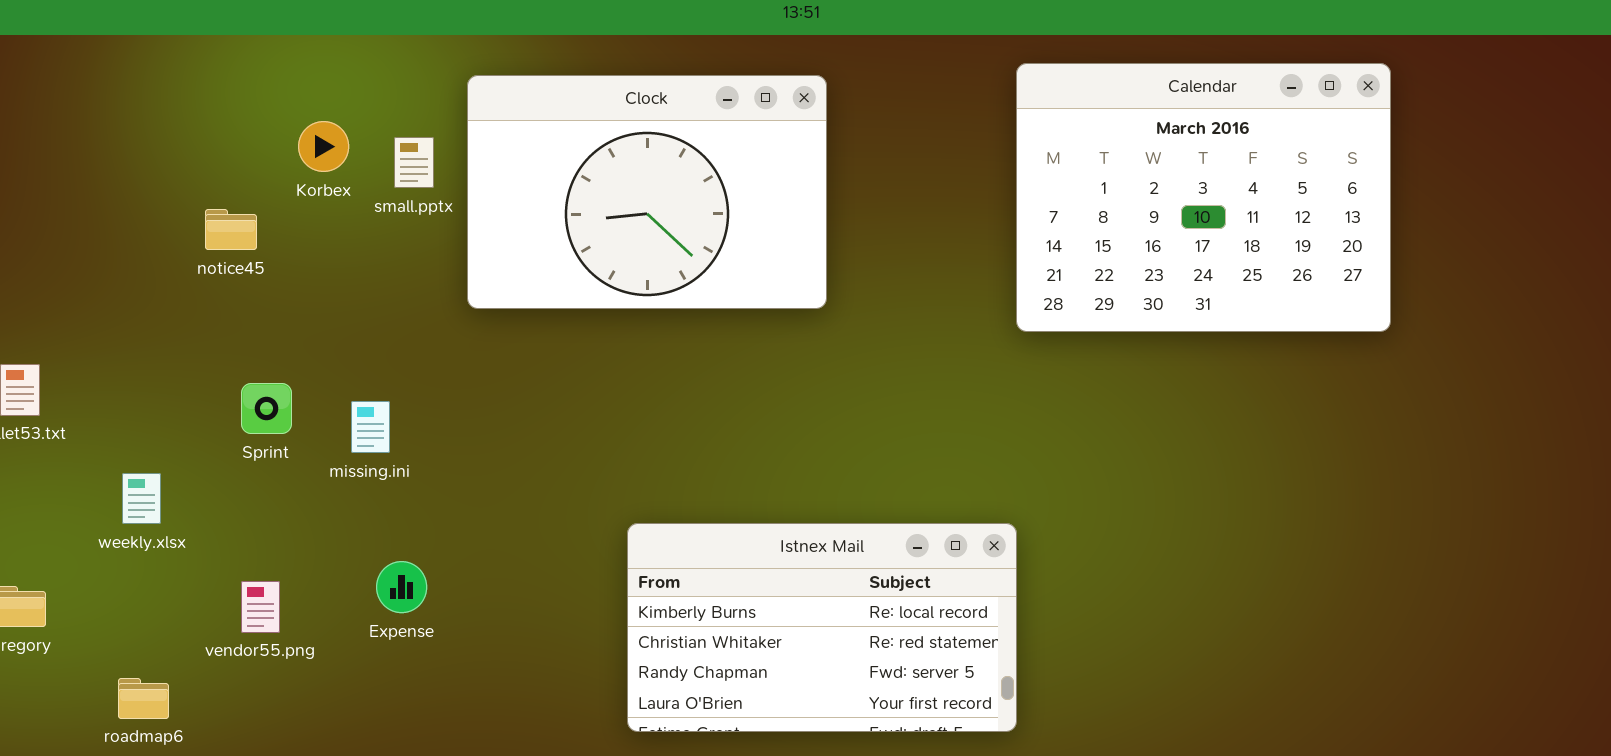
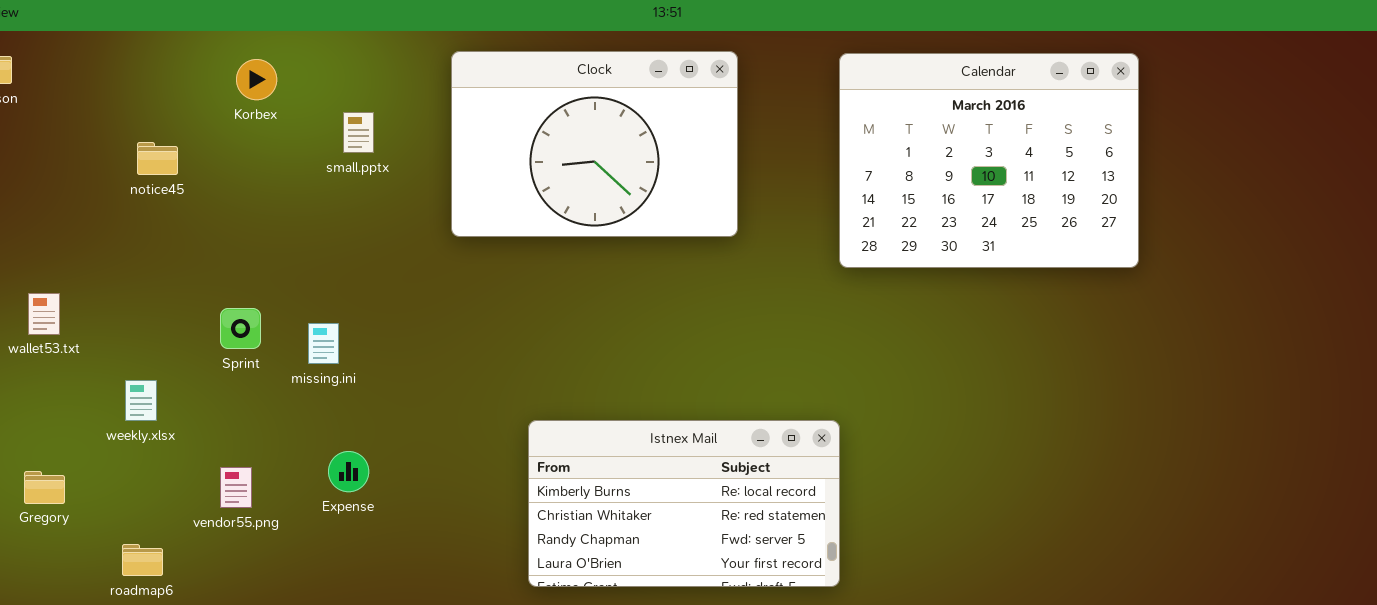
Clock: [467,75,827,309] -> [451,51,738,237], moved
Korbex: [298,121,349,172] -> [236,59,277,100], moved
notice45: [205,209,257,250] -> [137,142,178,175], moved

